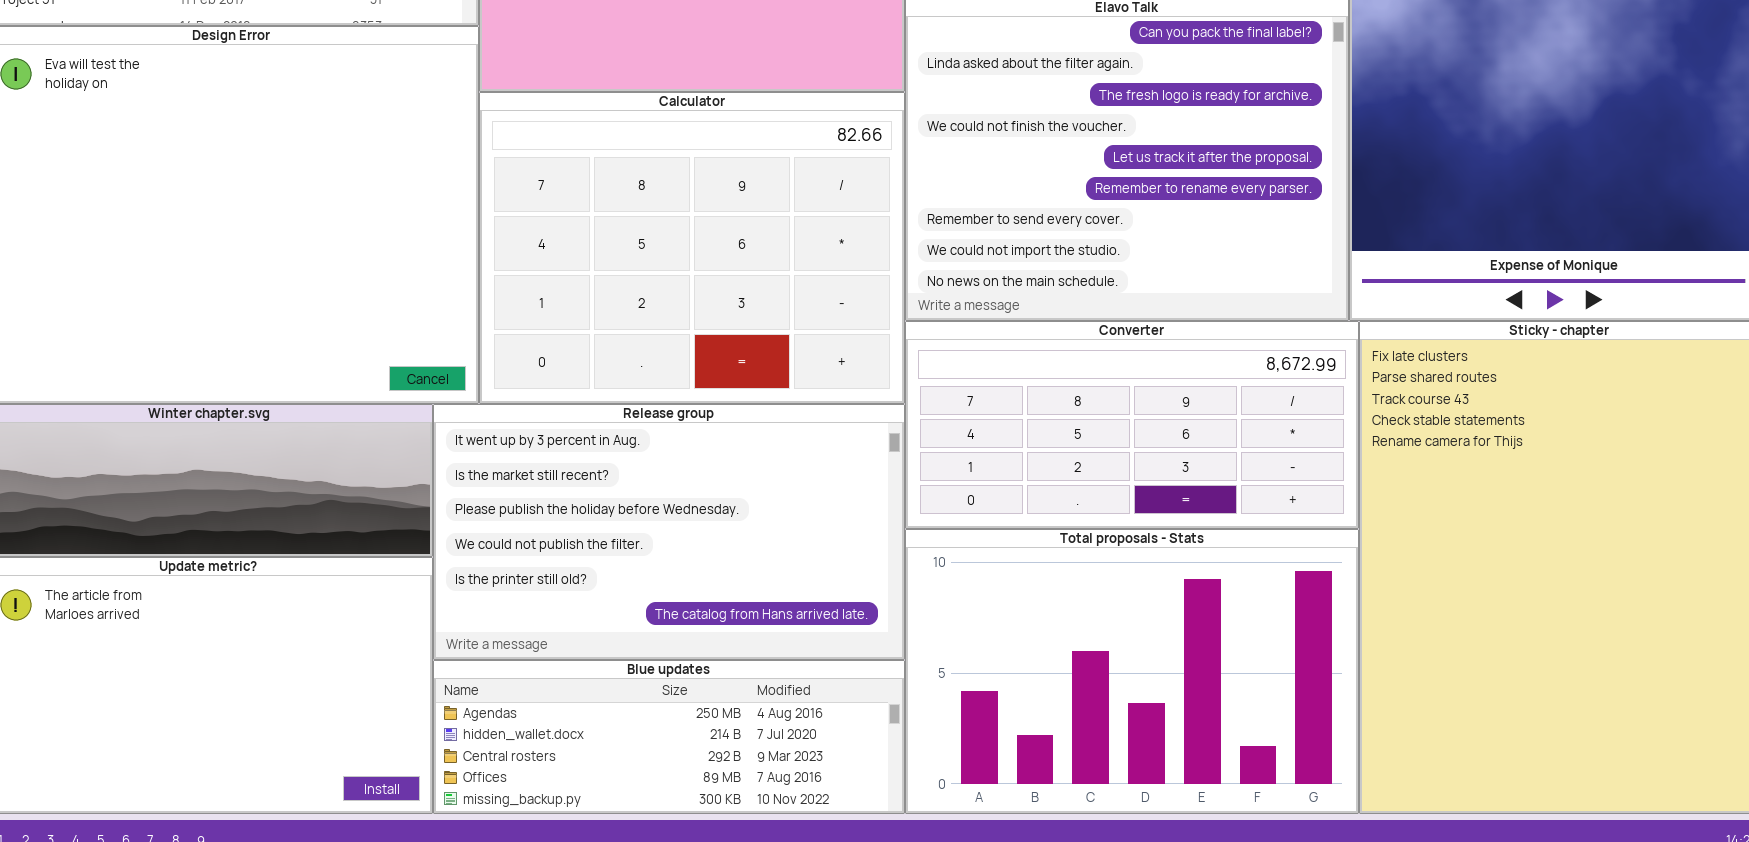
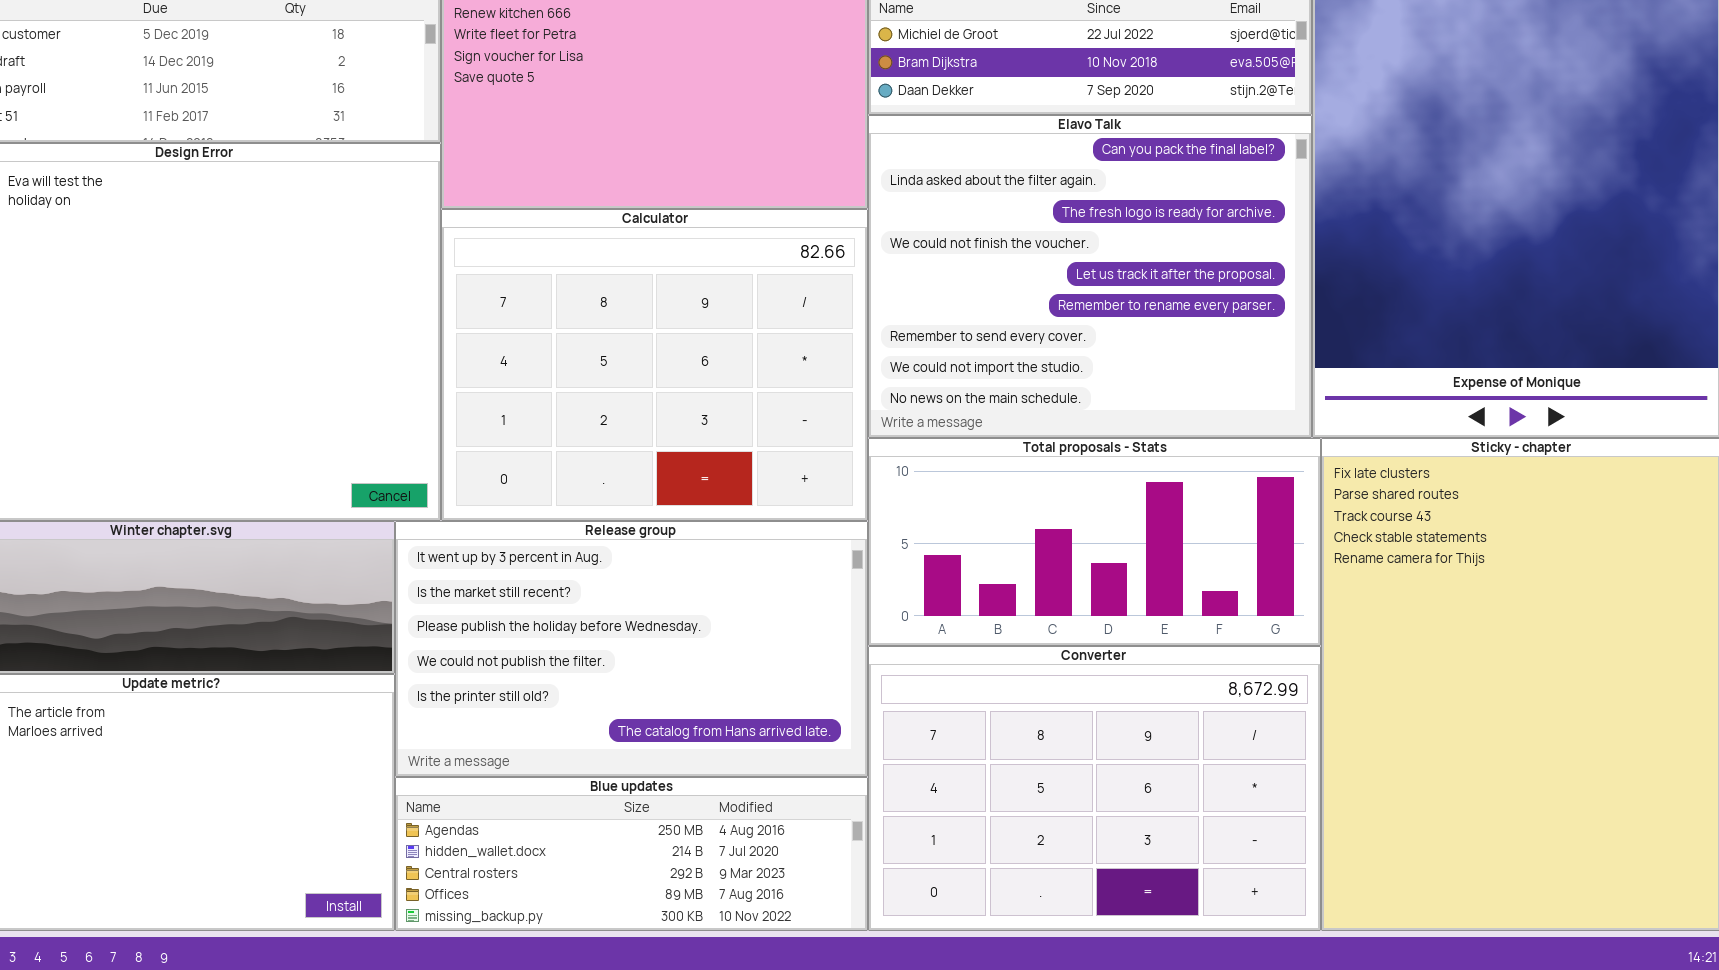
Converter: [905,321,1359,529] -> [868,646,1321,931], moved, resized
Total proposals - Stats: [905,529,1359,814] -> [868,438,1321,646], moved, resized

